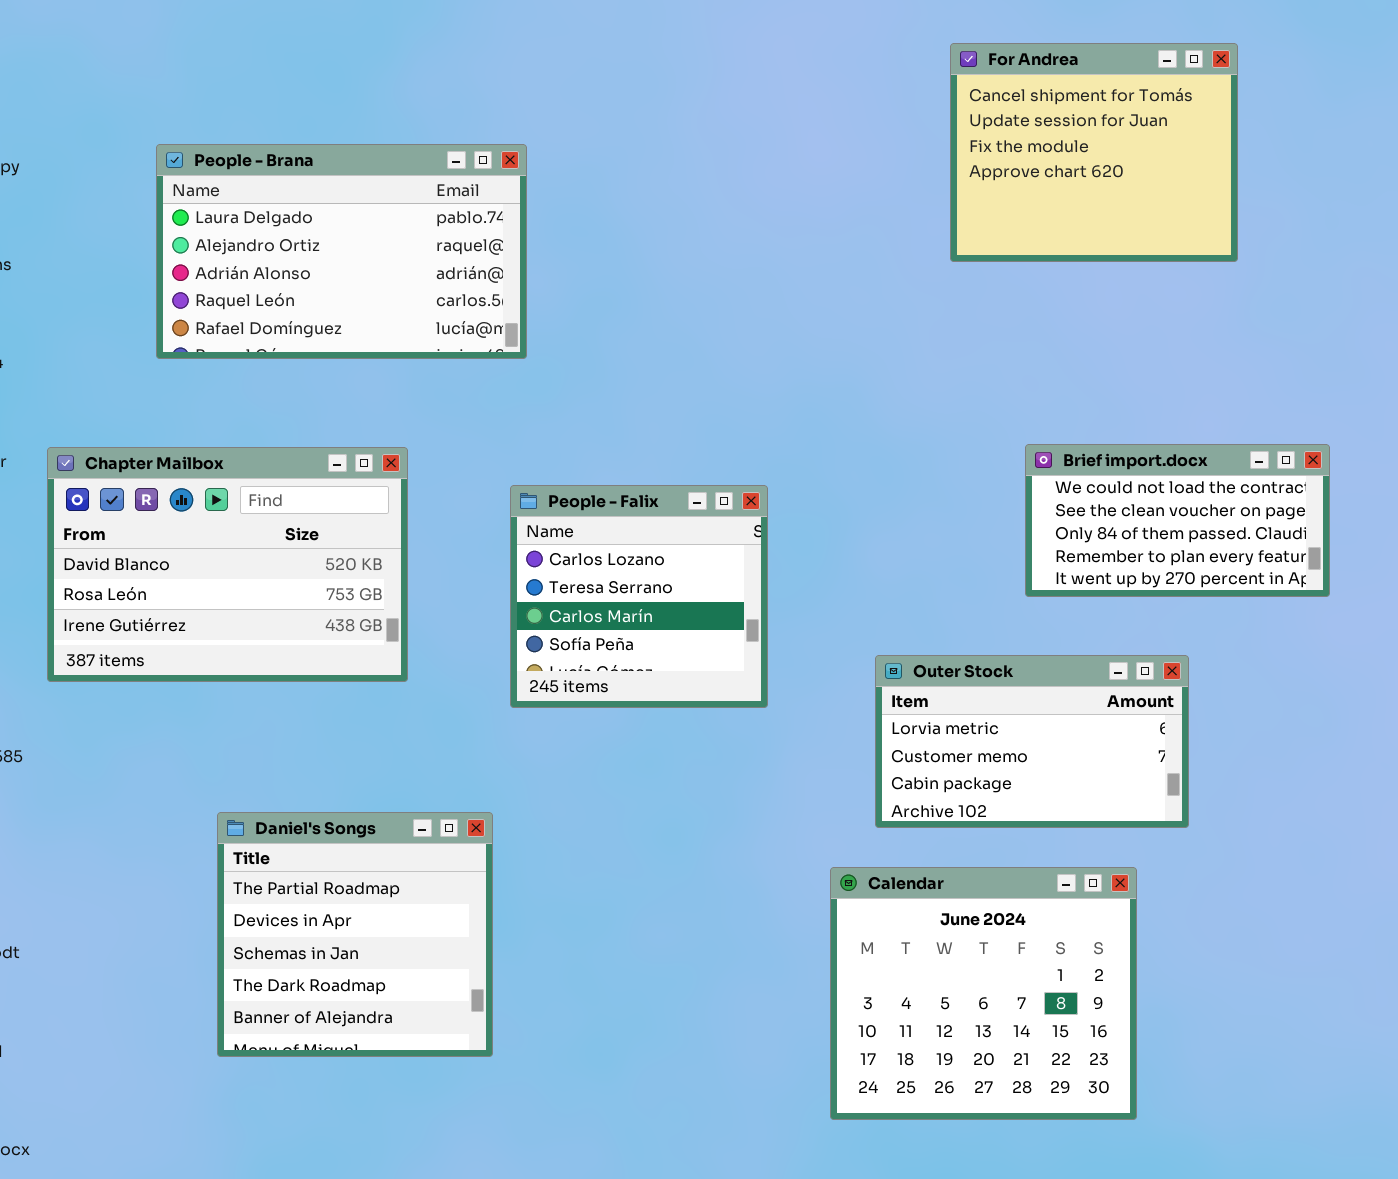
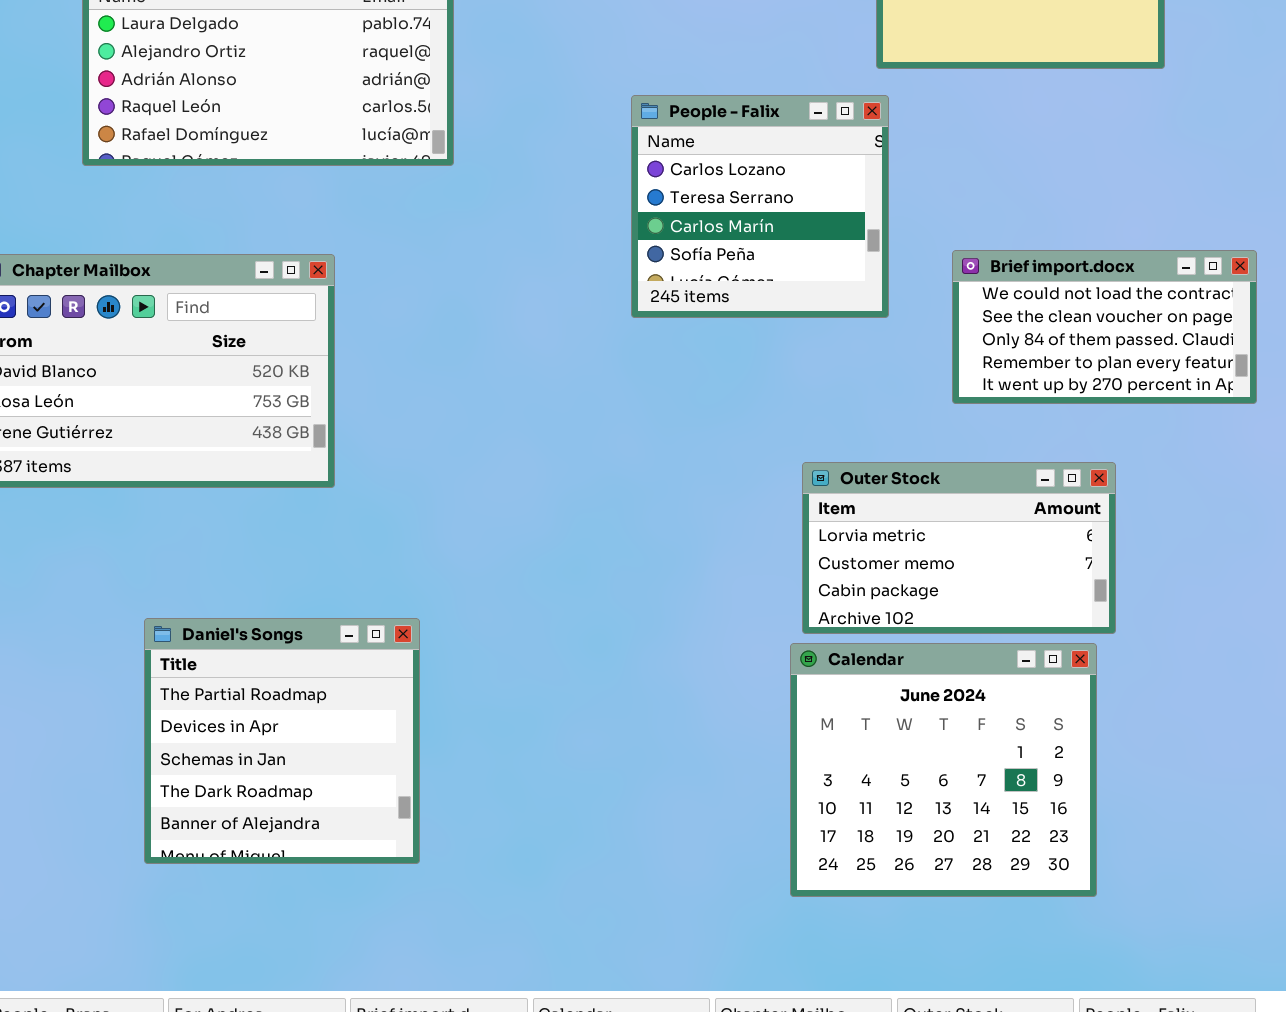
People - Falix: [510,485,768,708] -> [631,95,889,318], moved
Calendar: [830,867,1137,1120] -> [790,643,1097,897], moved

